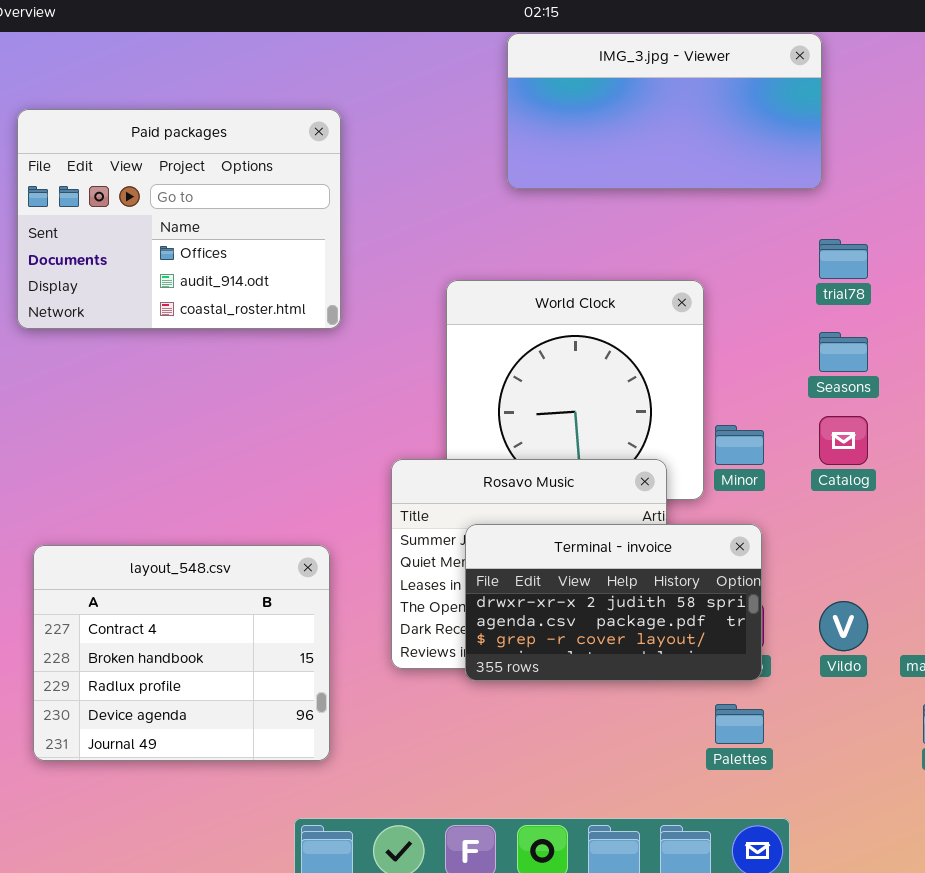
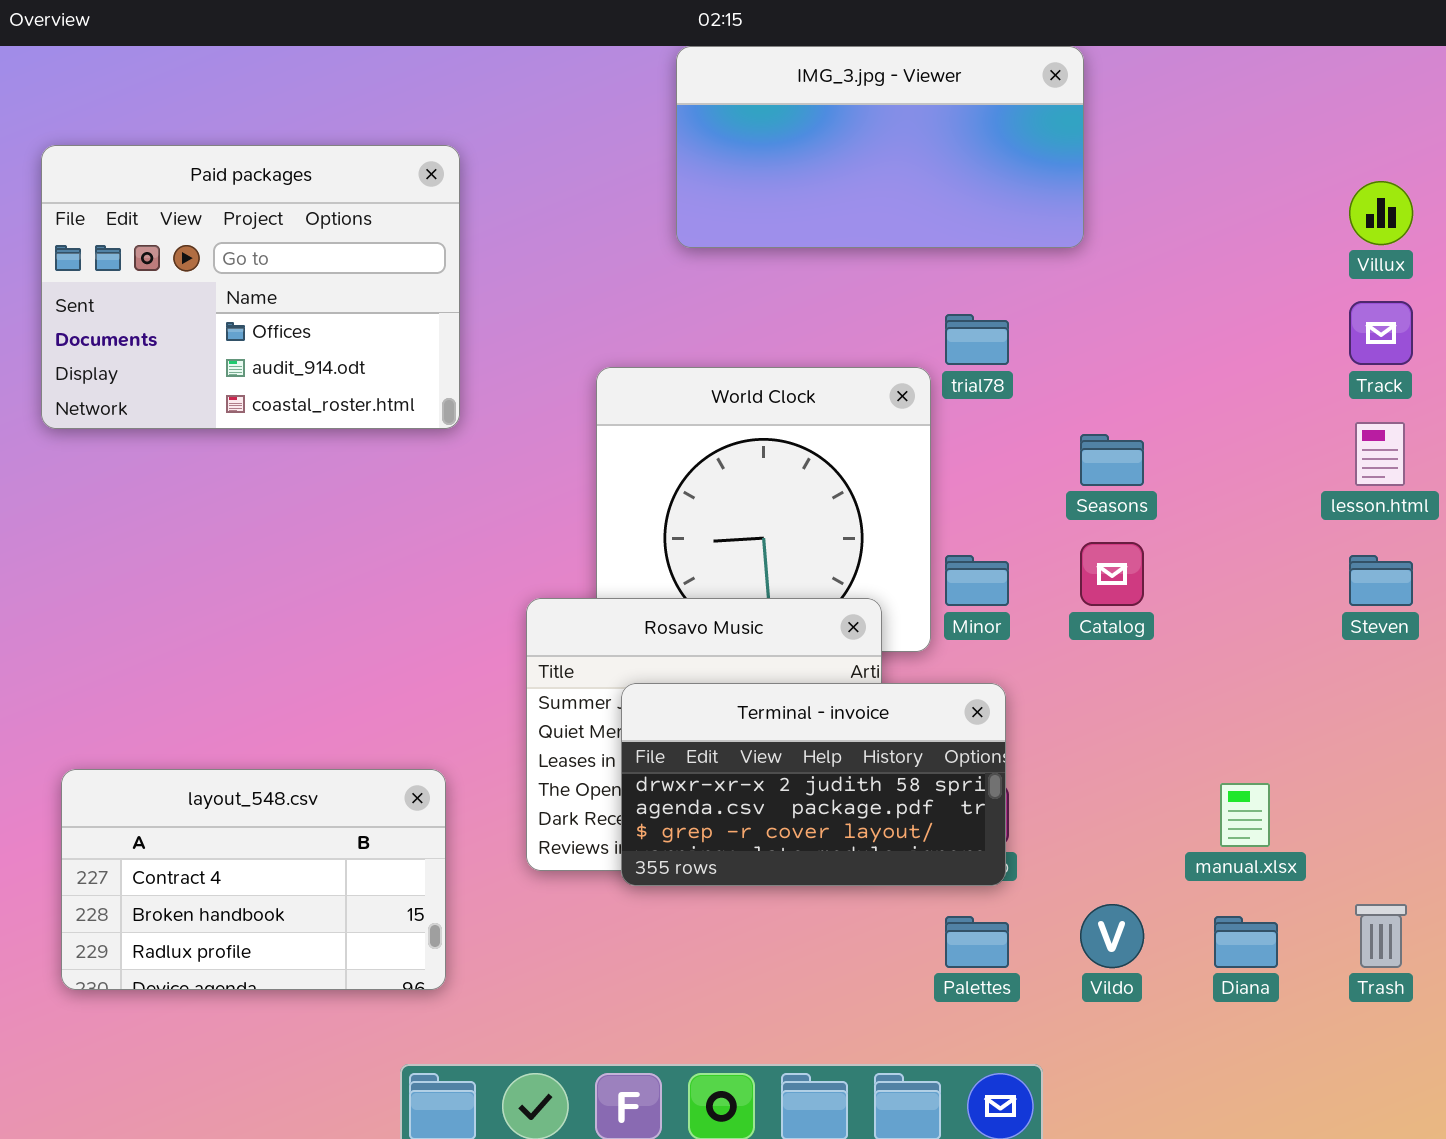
trial78: [819,239,868,279] -> [945,314,1009,365], moved
layout_548.csv: [33,545,330,761] -> [61,769,446,990], resized
Vildo: [819,601,868,651] -> [1080,904,1144,968], moved

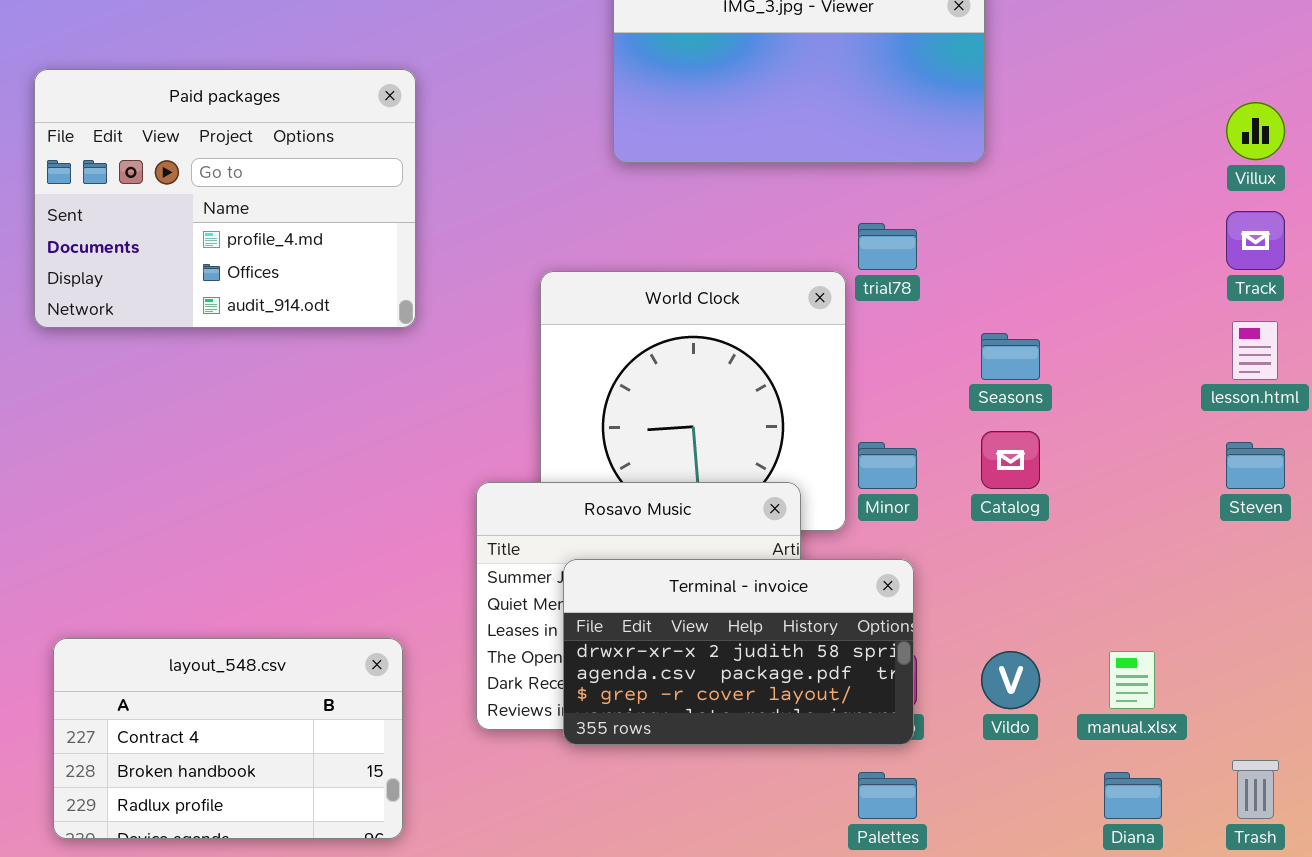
Paid packages: [41,145,460,429] -> [34,69,416,328], scrolled up 1 row
Vildo: [1080,904,1144,968] -> [981,651,1040,709], moved

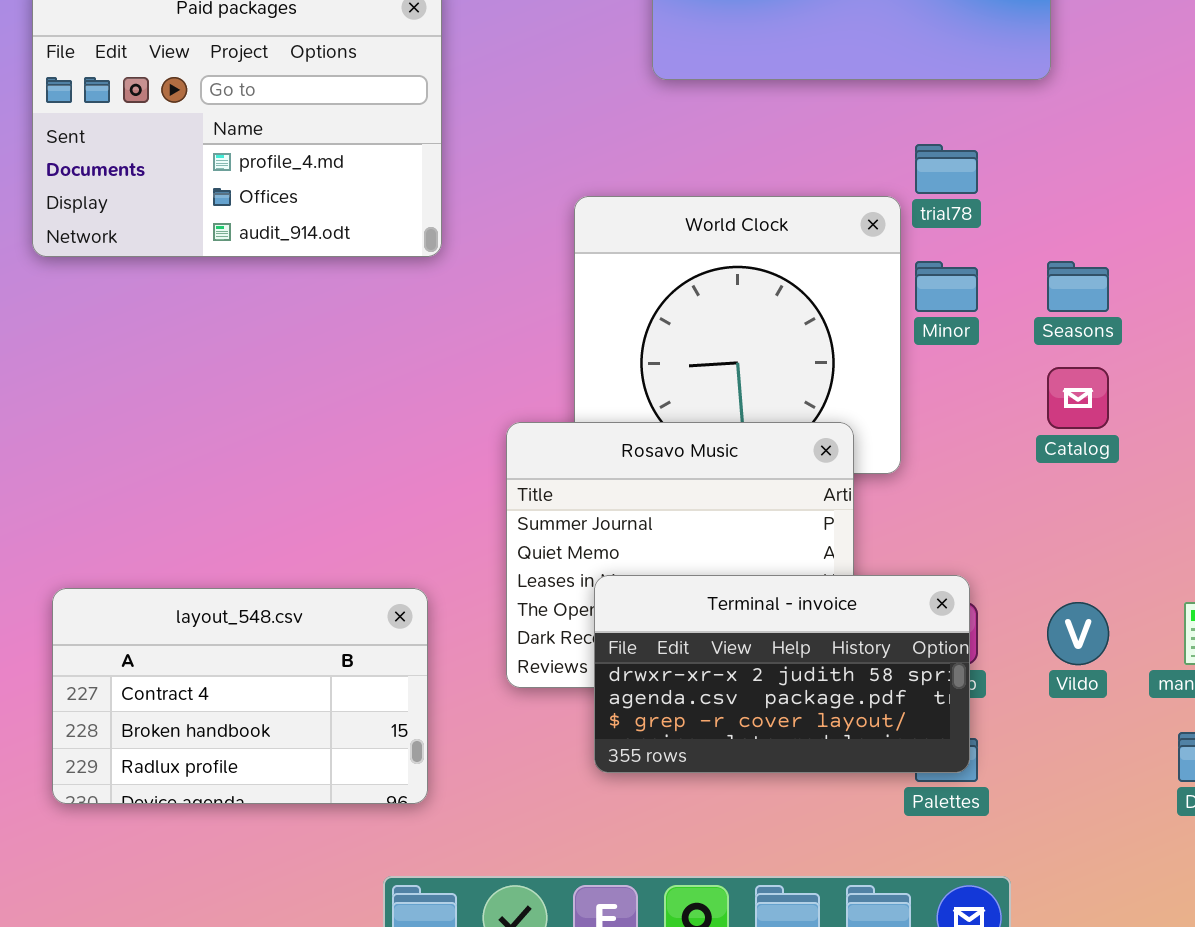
Minor: [858,442,917,489] -> [915,261,978,312], moved
Terminal - invoice: [563,559,914,745] -> [594,575,970,773], moved

